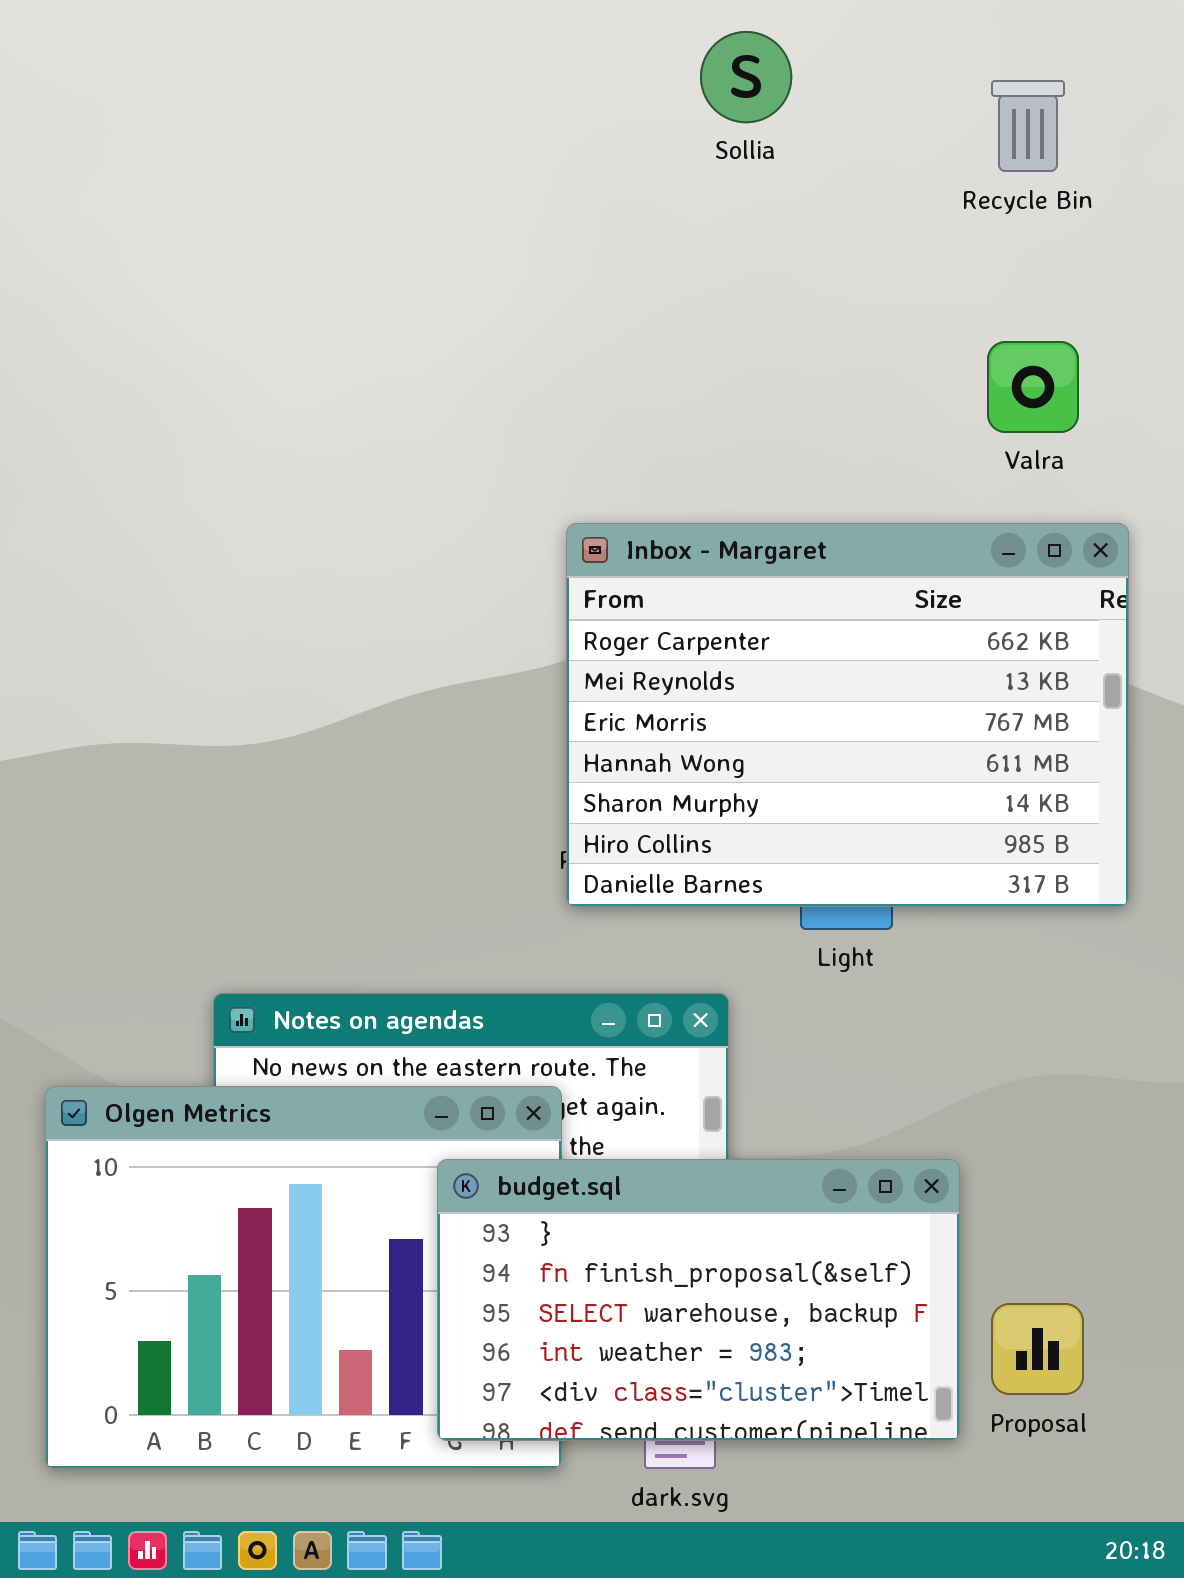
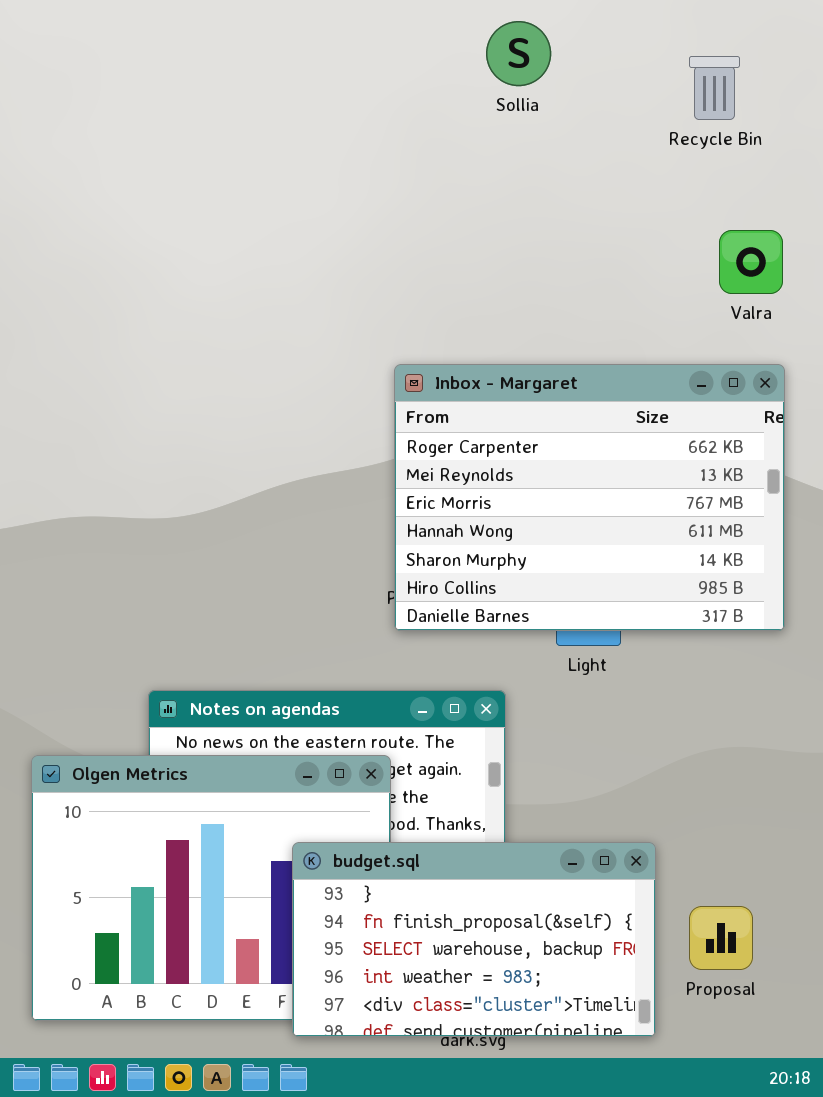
Valra: [987,341,1079,433] -> [719,230,783,294], moved
budget.sql: [437,1159,960,1441] -> [292,842,656,1037], moved

